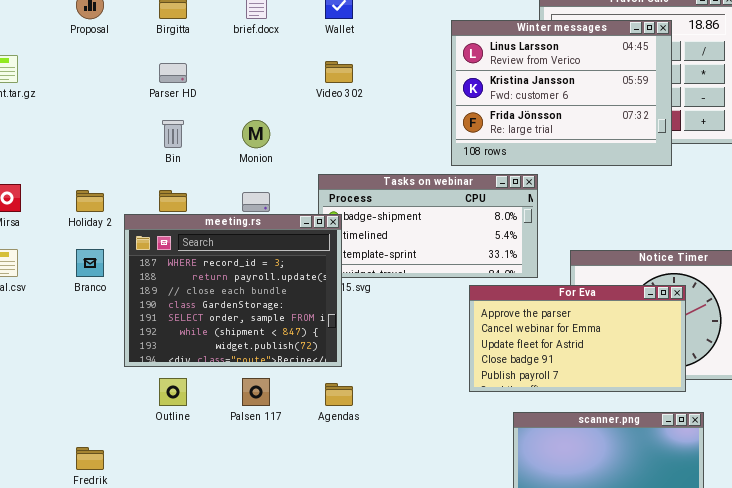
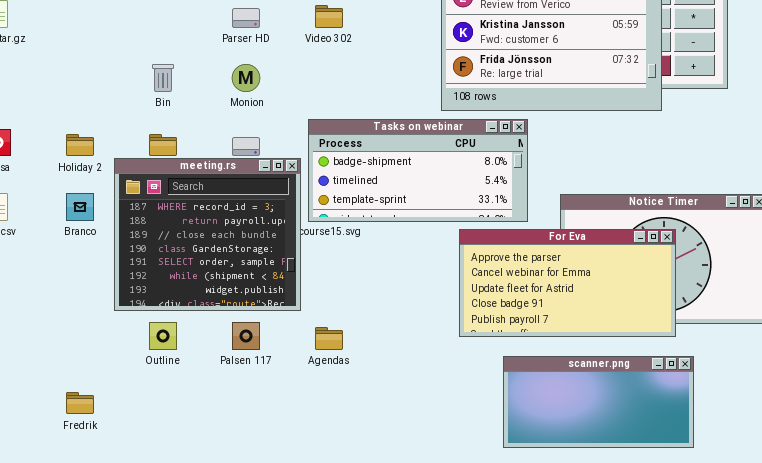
Parser HD: [159,63,187,83] -> [232,8,260,28], moved
meeting.rs: [124,214,342,367] -> [114,158,301,311], resized

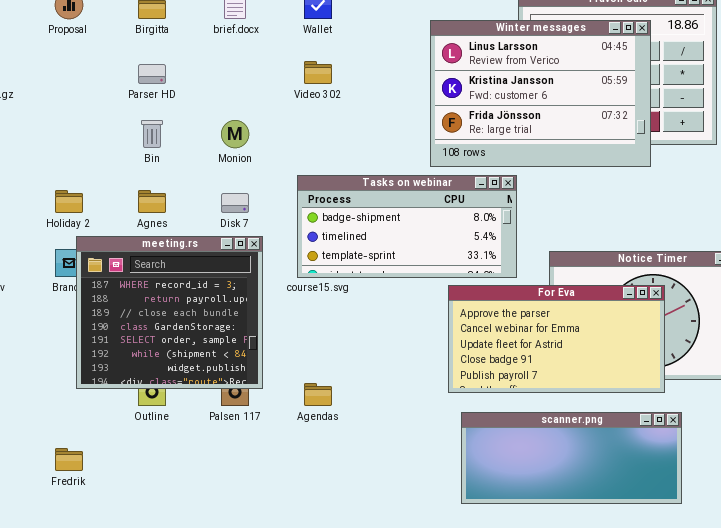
Parser HD: [232,8,260,28] -> [138,64,166,84], moved
meeting.rs: [114,158,301,311] -> [76,236,263,389], moved
scanner.png: [503,356,694,448] -> [461,412,682,504], resized

